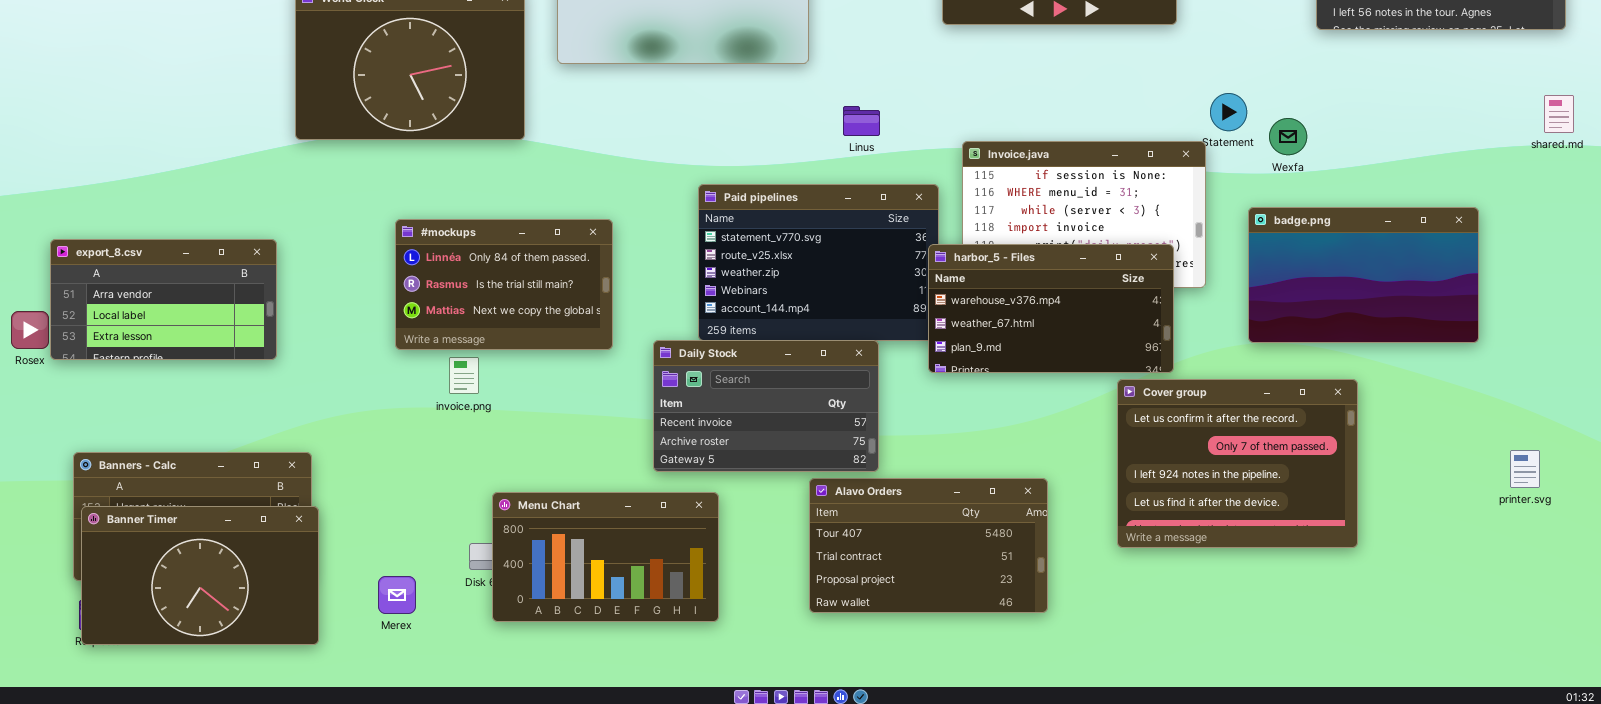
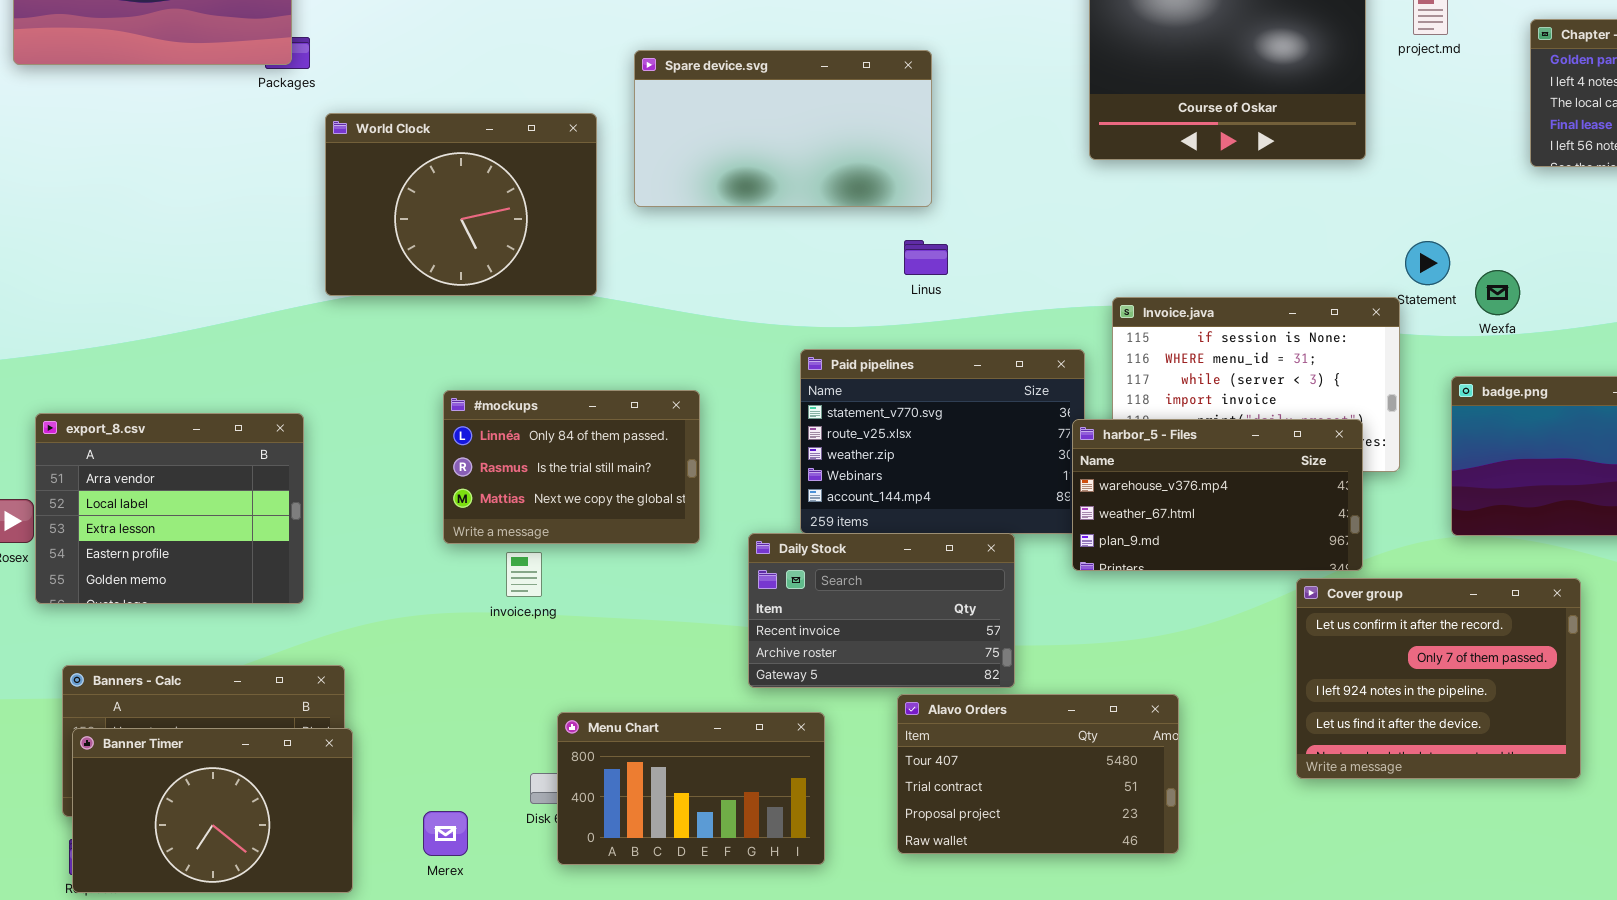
Linus: [843,106,880,136] -> [904,240,948,275], moved
export_8.csv: [50,239,277,360] -> [35,413,304,604], resized
Alavo Orders: [809,478,1048,613] -> [897,694,1179,854], moved

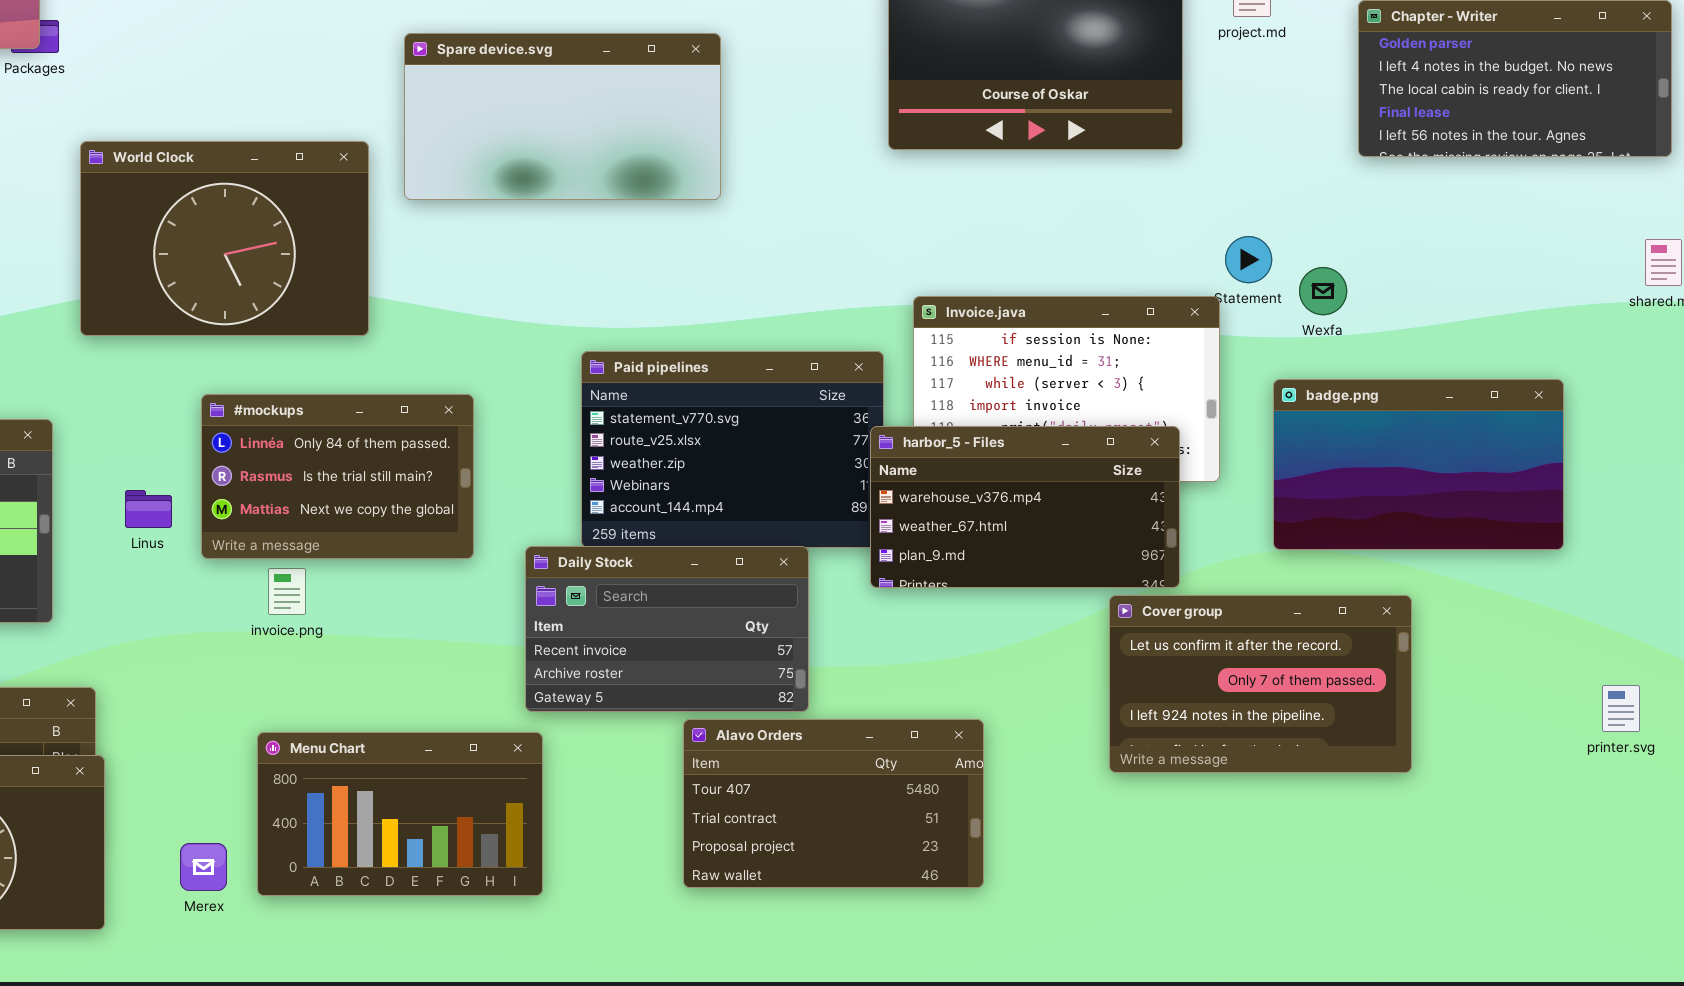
World Clock: [325,113,597,296] -> [80,141,369,336], moved
Linus: [904,240,948,275] -> [125,490,172,528], moved
Cover group: [1296,578,1581,779] -> [1109,595,1412,773], resized
Menu Chart: [557,712,825,865] -> [257,732,543,896], moved

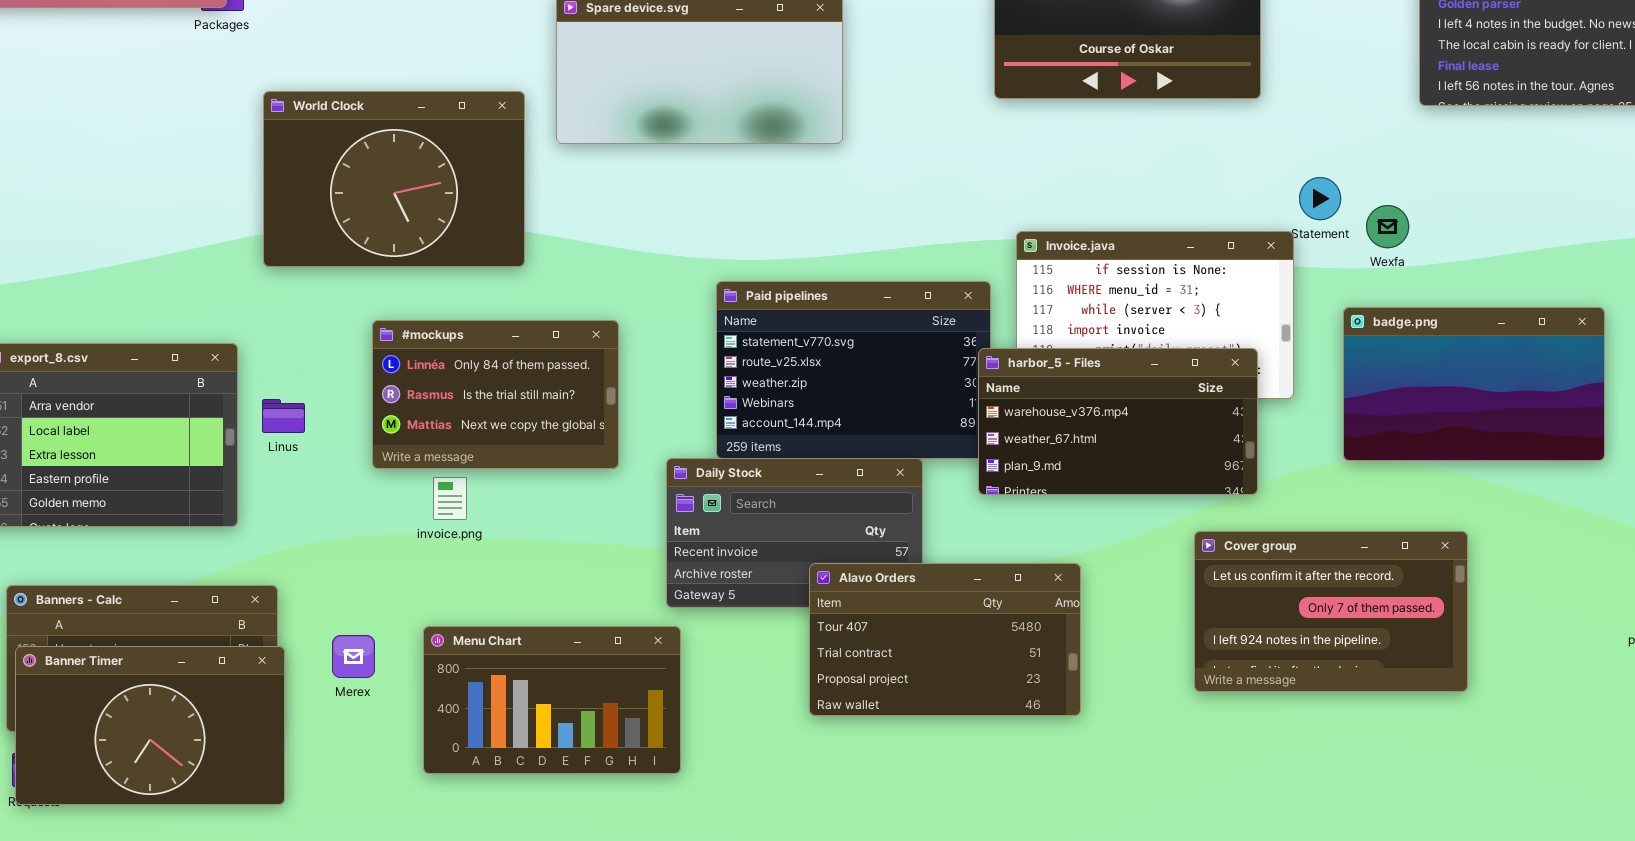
Linus: [125,490,172,528] -> [262,399,305,433], moved
Cover group: [1109,595,1412,773] -> [1194,531,1468,692], moved
Alavo Orders: [683,719,984,888] -> [809,563,1081,716], moved
Merex: [180,843,227,891] -> [332,635,375,678], moved

